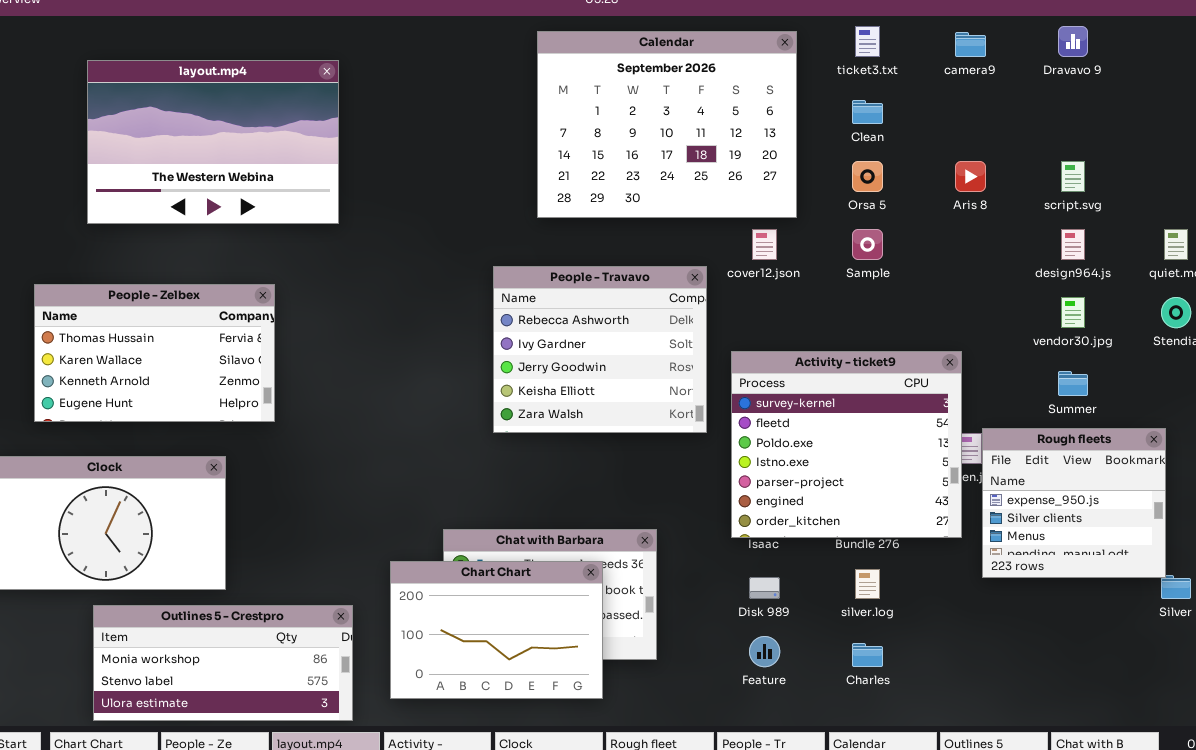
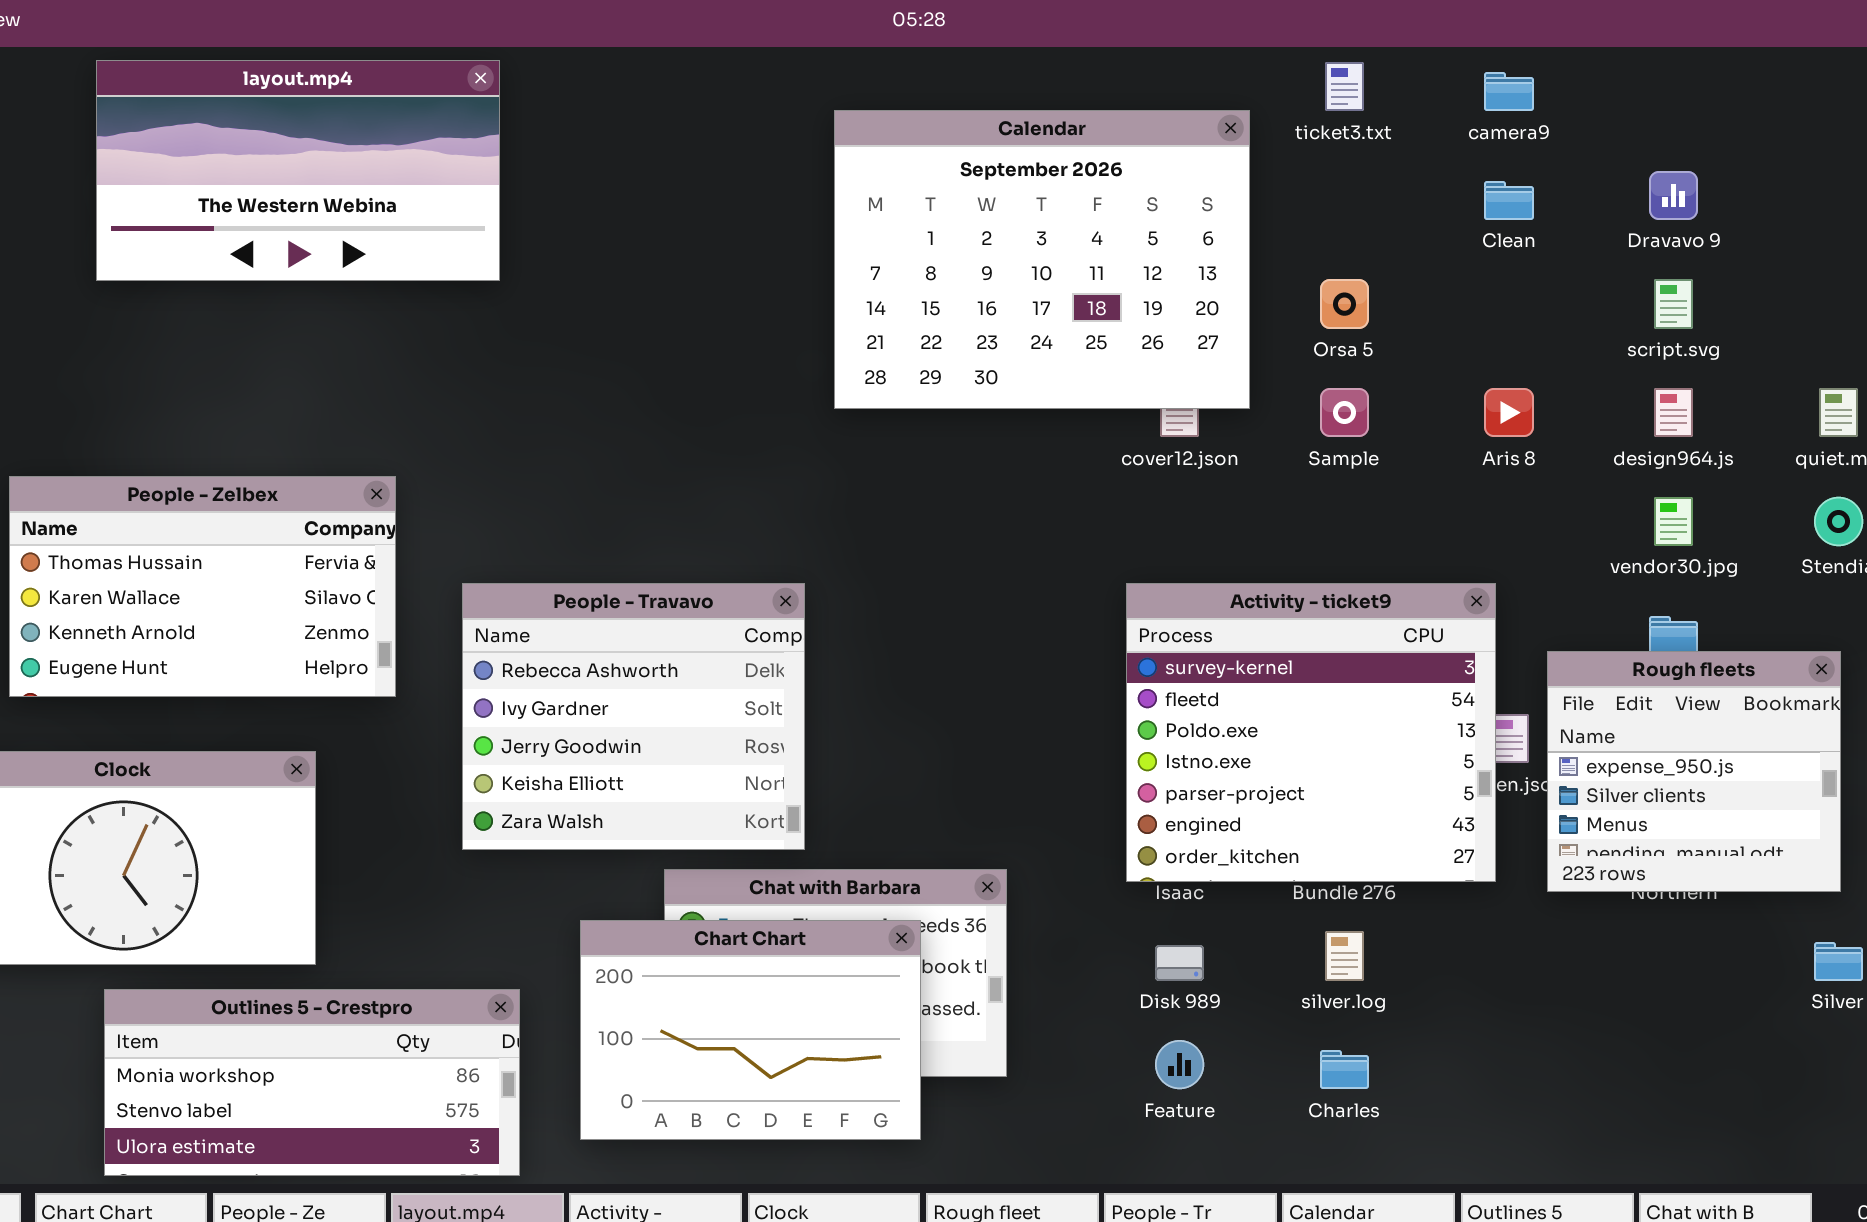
Dravavo 9: [1058,26,1088,57] -> [1649,171,1698,220], moved
Calendar: [537,31,797,218] -> [834,110,1250,409], moved
layout.mp4: [87,60,339,224] -> [96,60,500,281], moved, resized
Clean: [852,100,883,124] -> [1484,181,1534,220], moved
Aris 8: [955,161,986,192] -> [1484,388,1534,437], moved
People - Travavo: [493,266,707,433] -> [462,583,805,850], moved
Rough fleets: [982,428,1166,578] -> [1547,651,1841,892], moved

